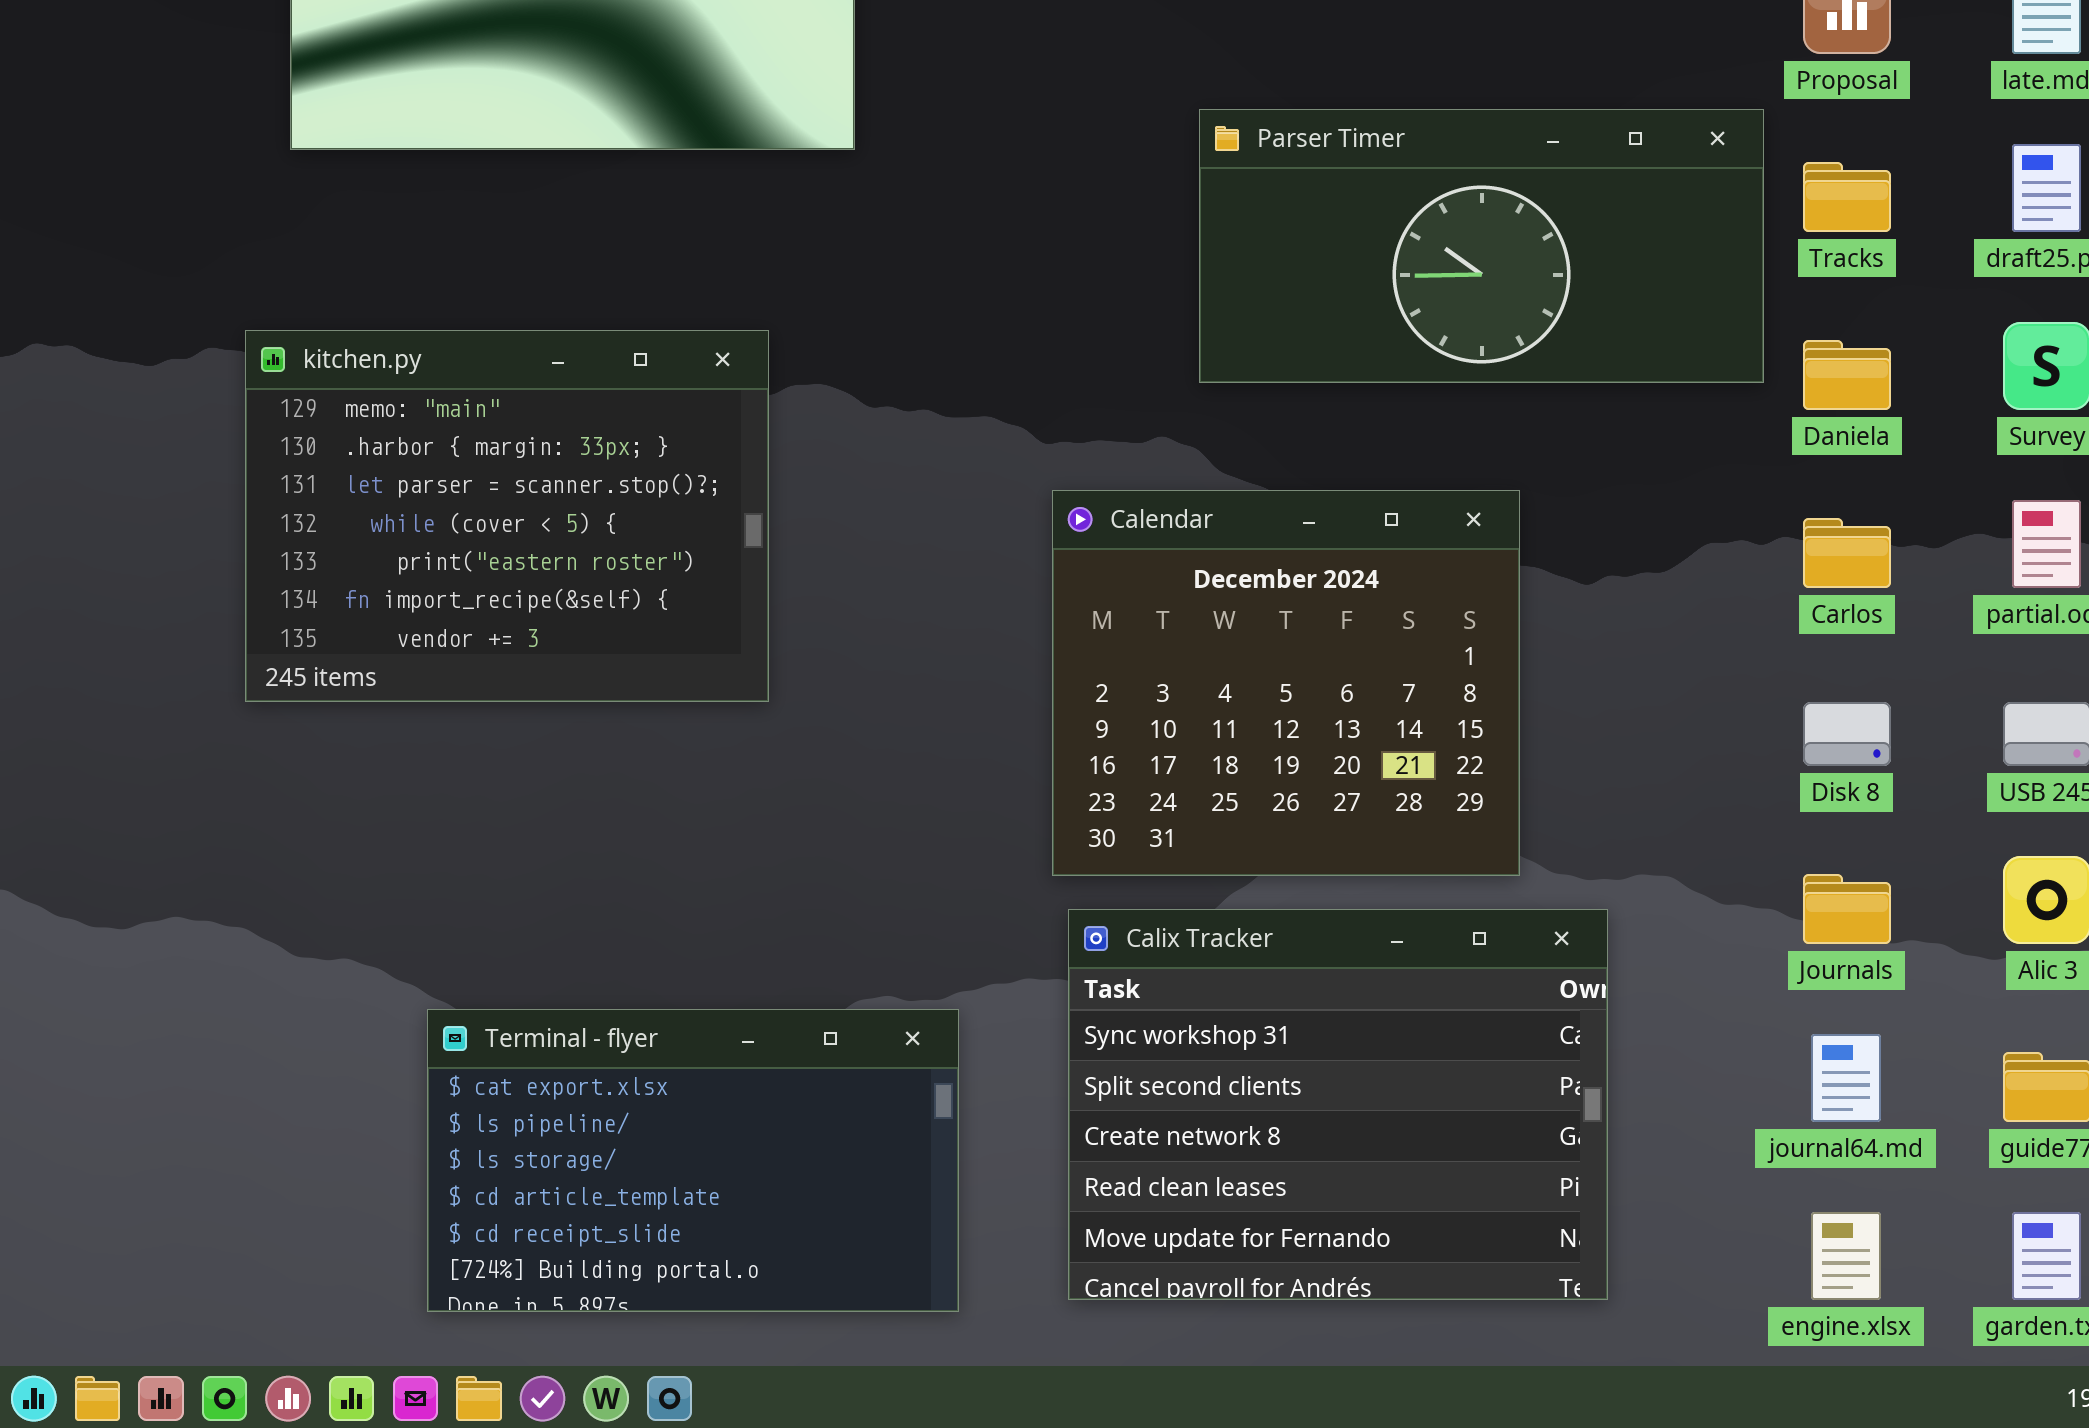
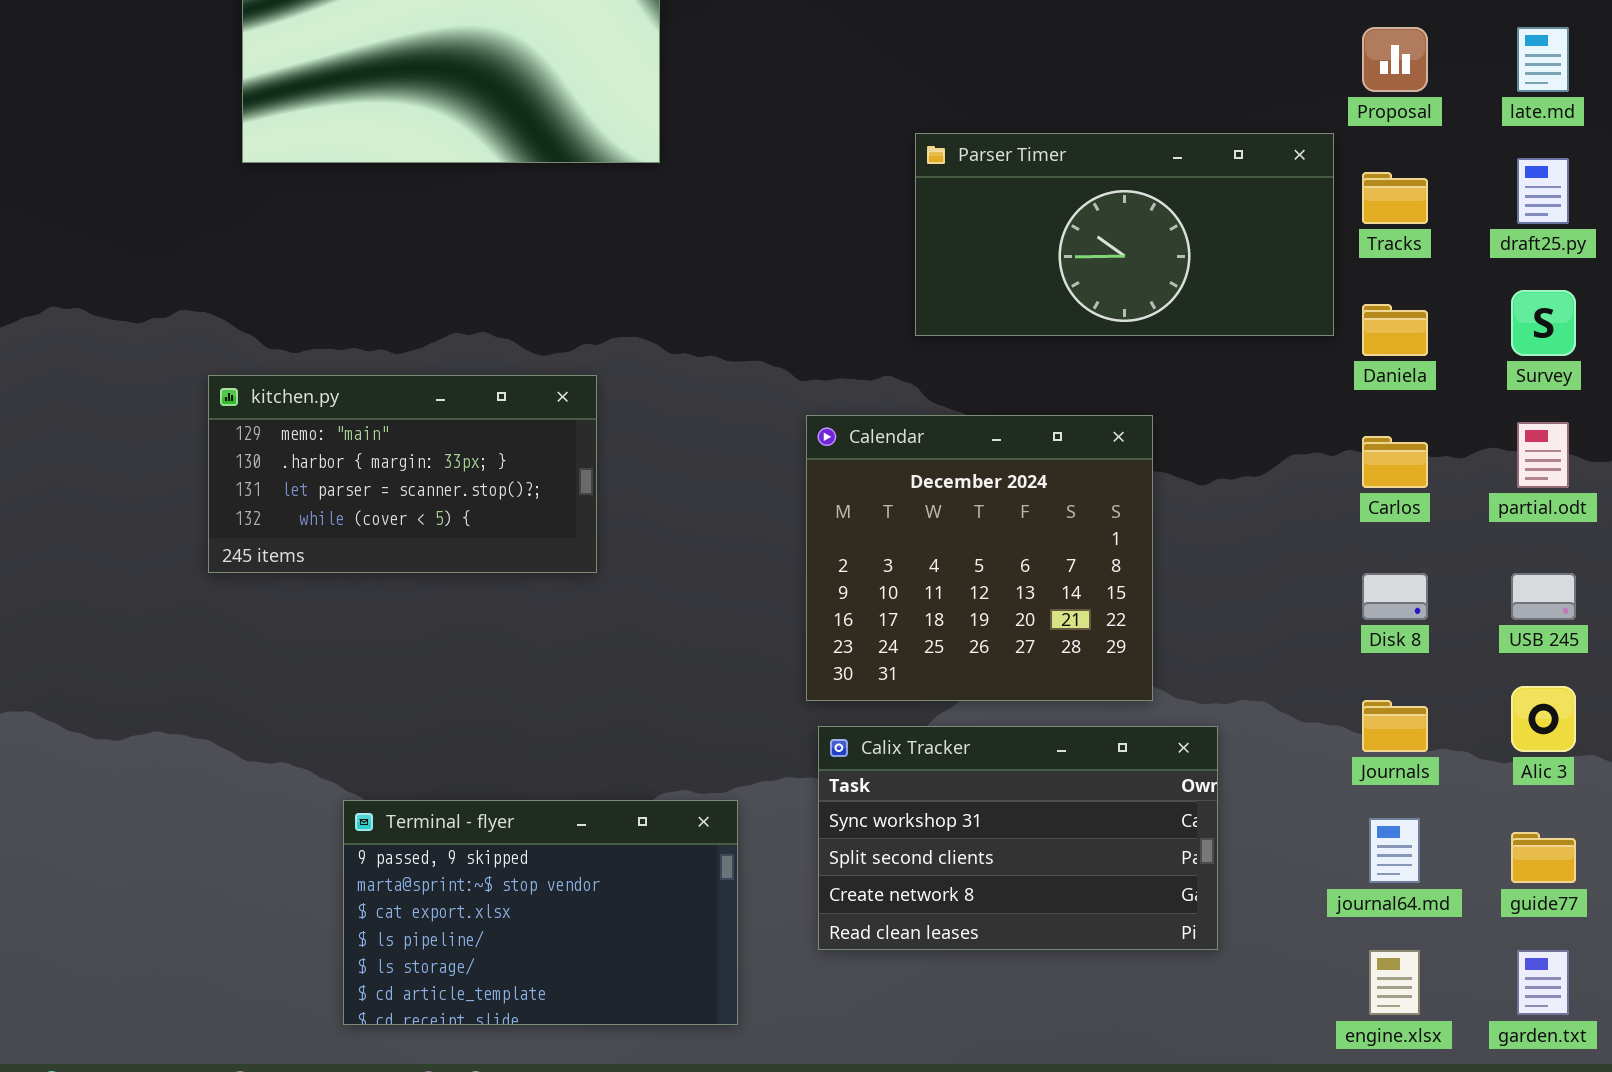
kitchen.py: [245,330,769,702] -> [208,375,597,573], resized
Calix Tracker: [1068,909,1608,1300] -> [818,726,1218,950], resized
Terminal - flyer: [427,1009,959,1312] -> [343,800,738,1025], scrolled up 2 rows

